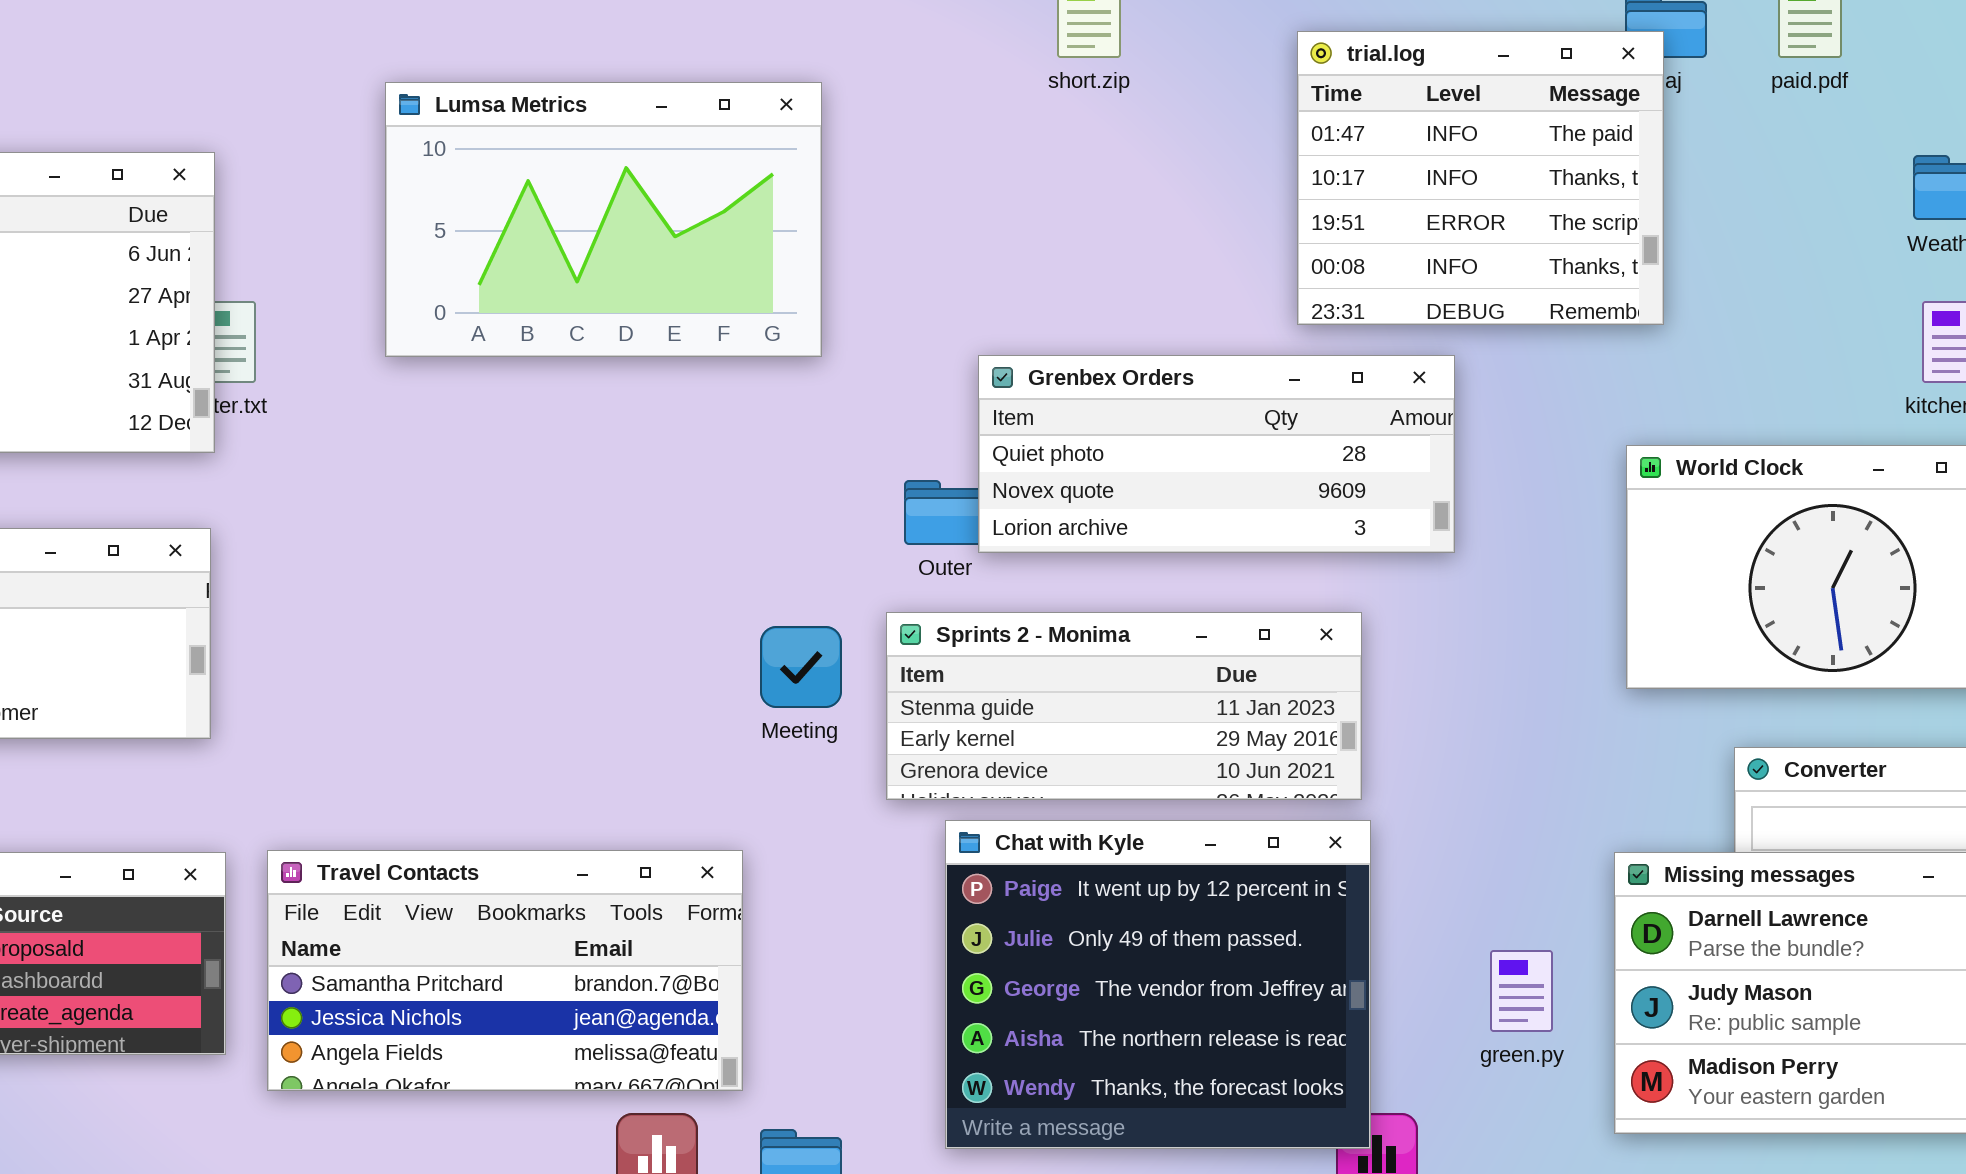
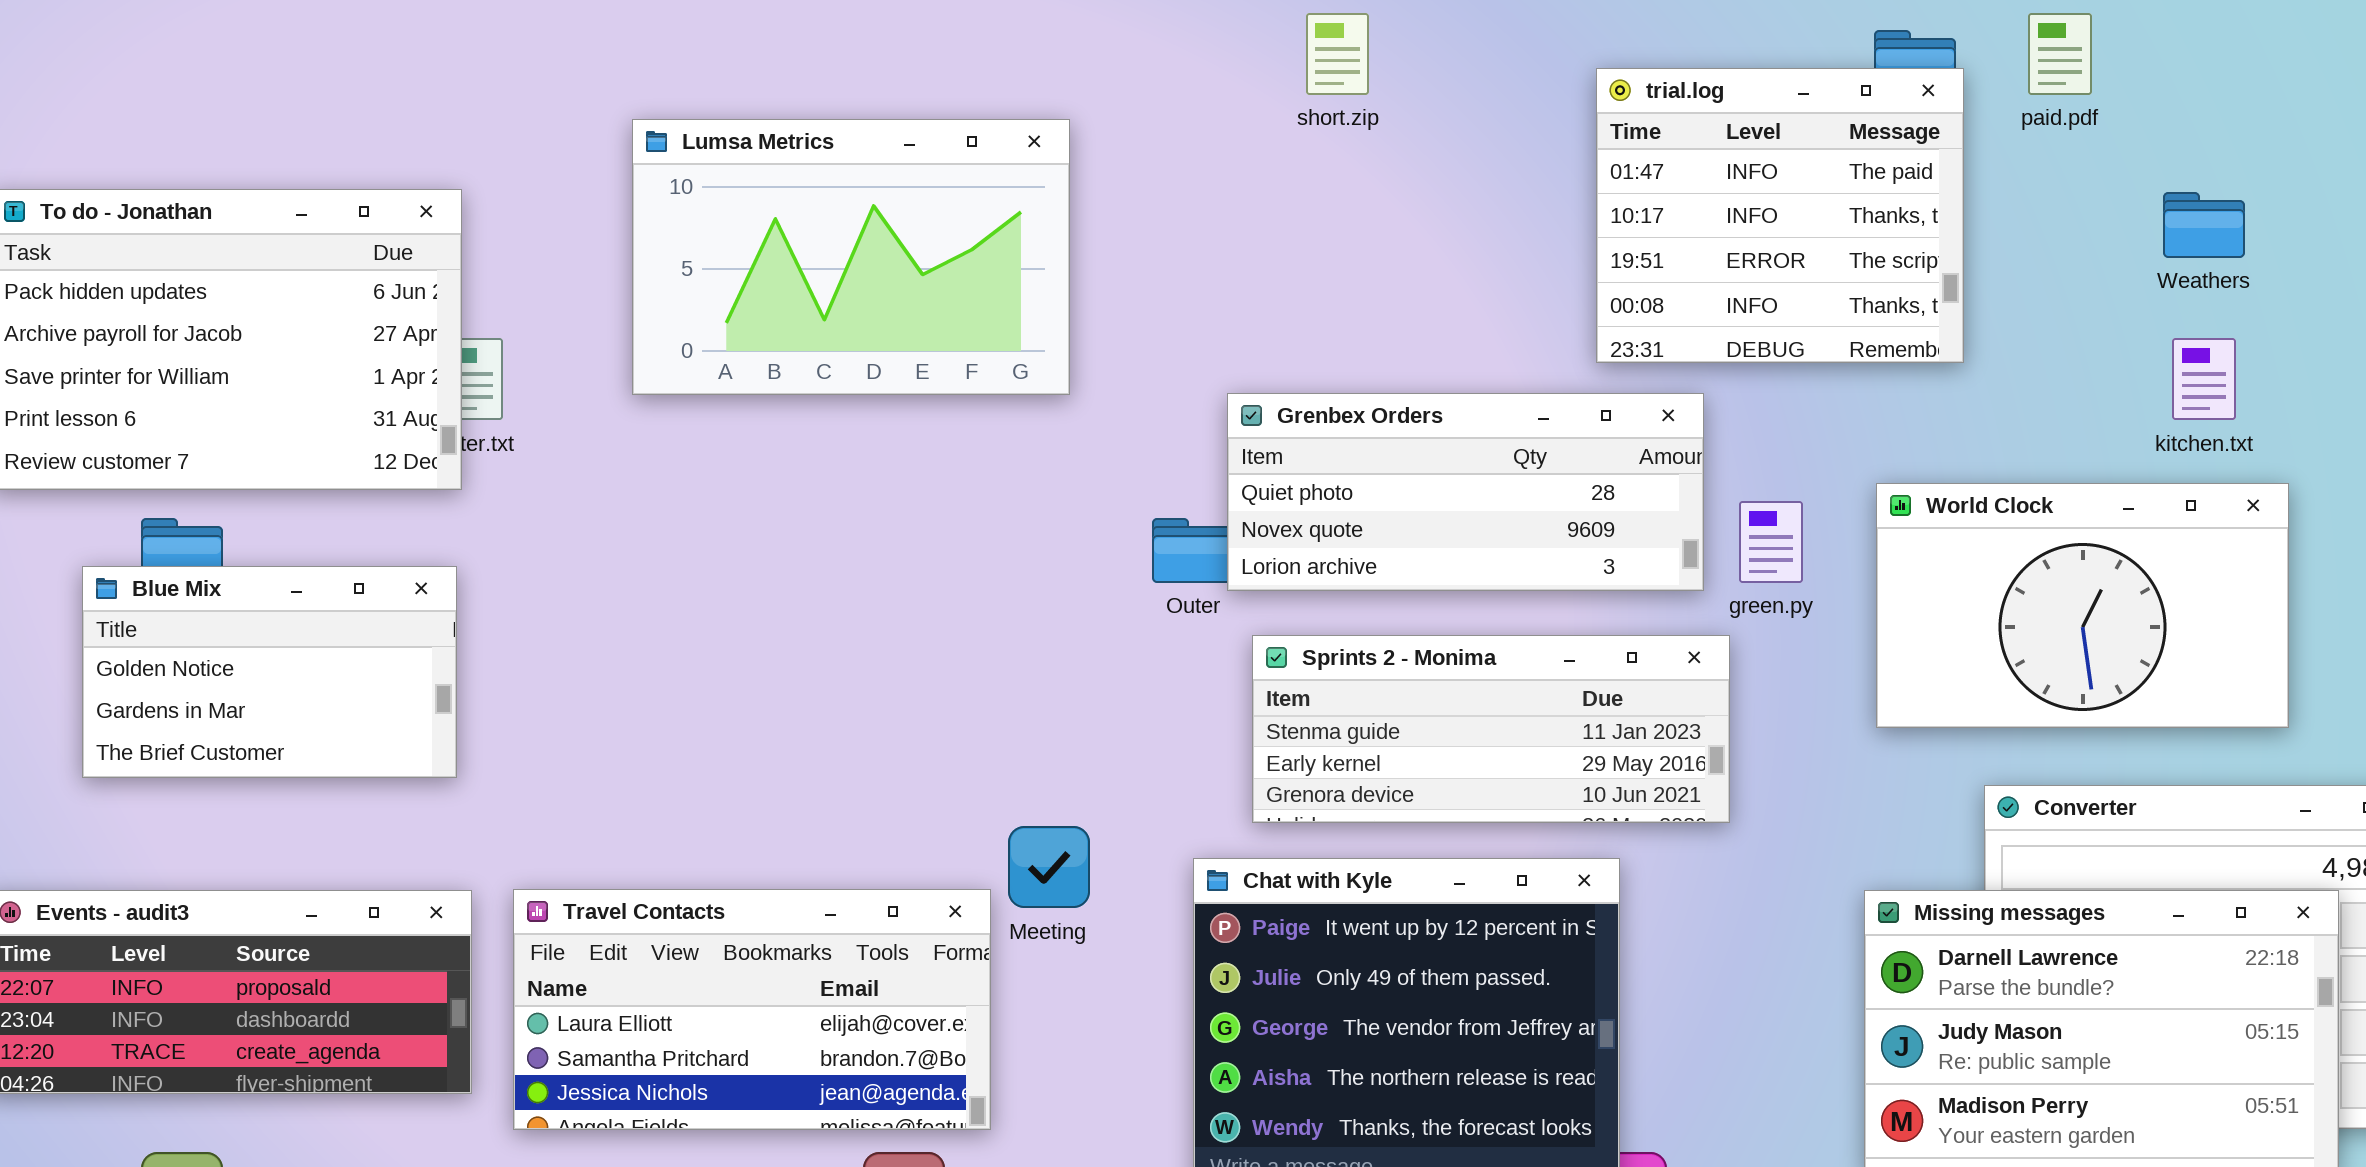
trial.log: [1297,31,1664,325] -> [1596,68,1964,363], moved
Sprints 2 - Monima: [886,612,1362,800] -> [1252,635,1730,823], moved
Meeting: [760,626,842,708] -> [1008,826,1090,908], moved
Travel Contacts: [267,850,743,1091] -> [513,889,991,1130], scrolled up 1 row
green.py: [1490,950,1553,1032] -> [1739,501,1803,583], moved

